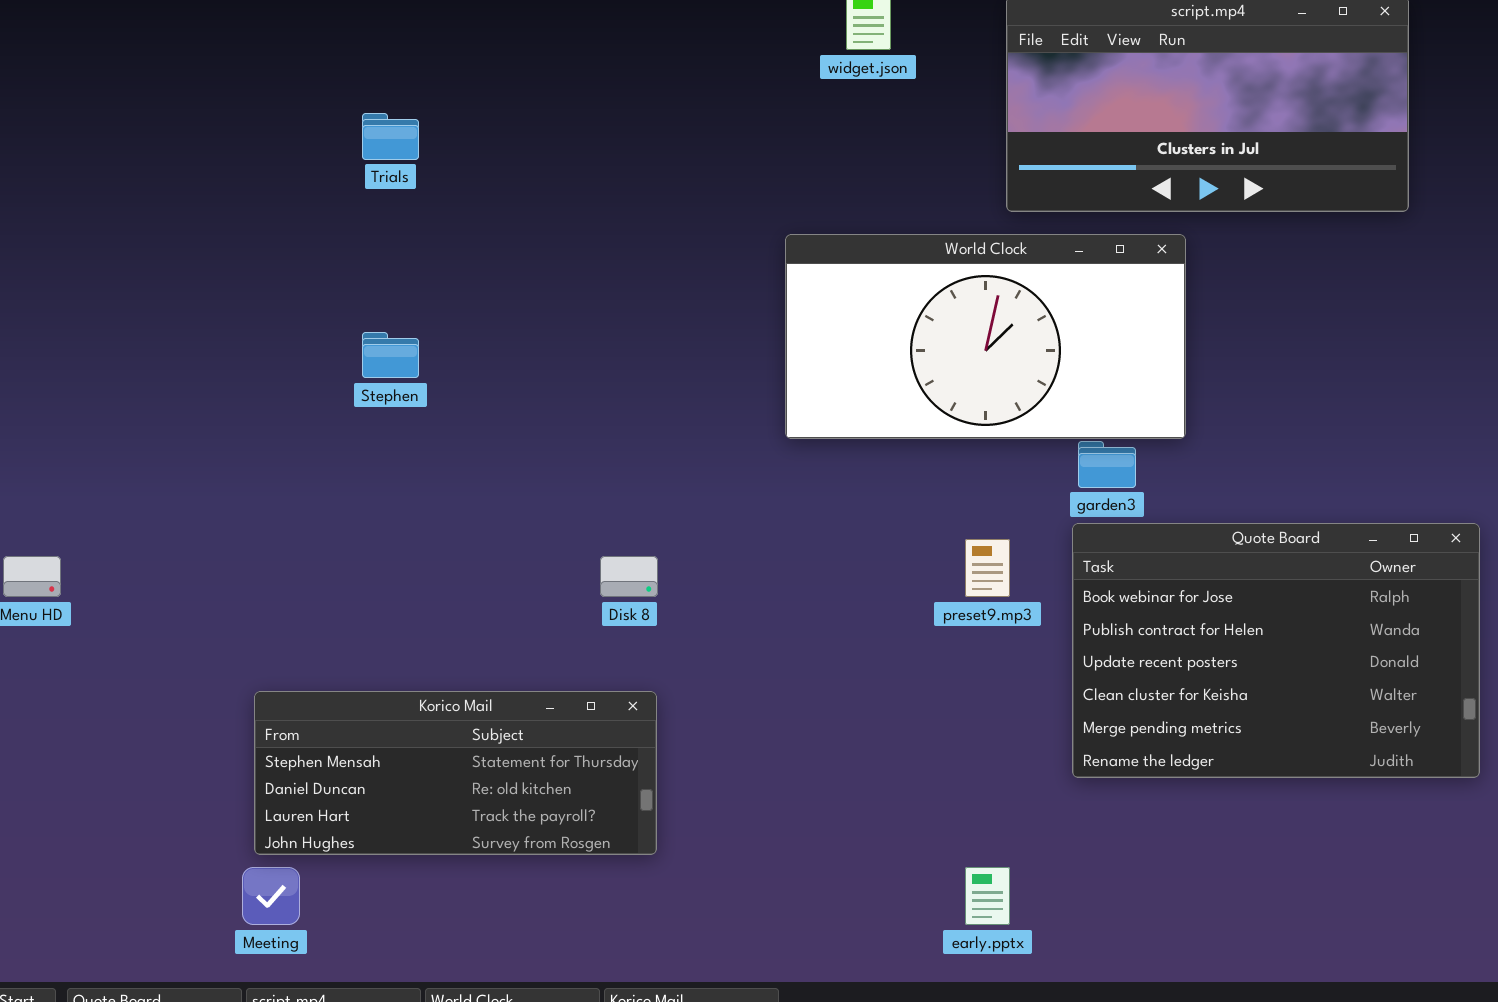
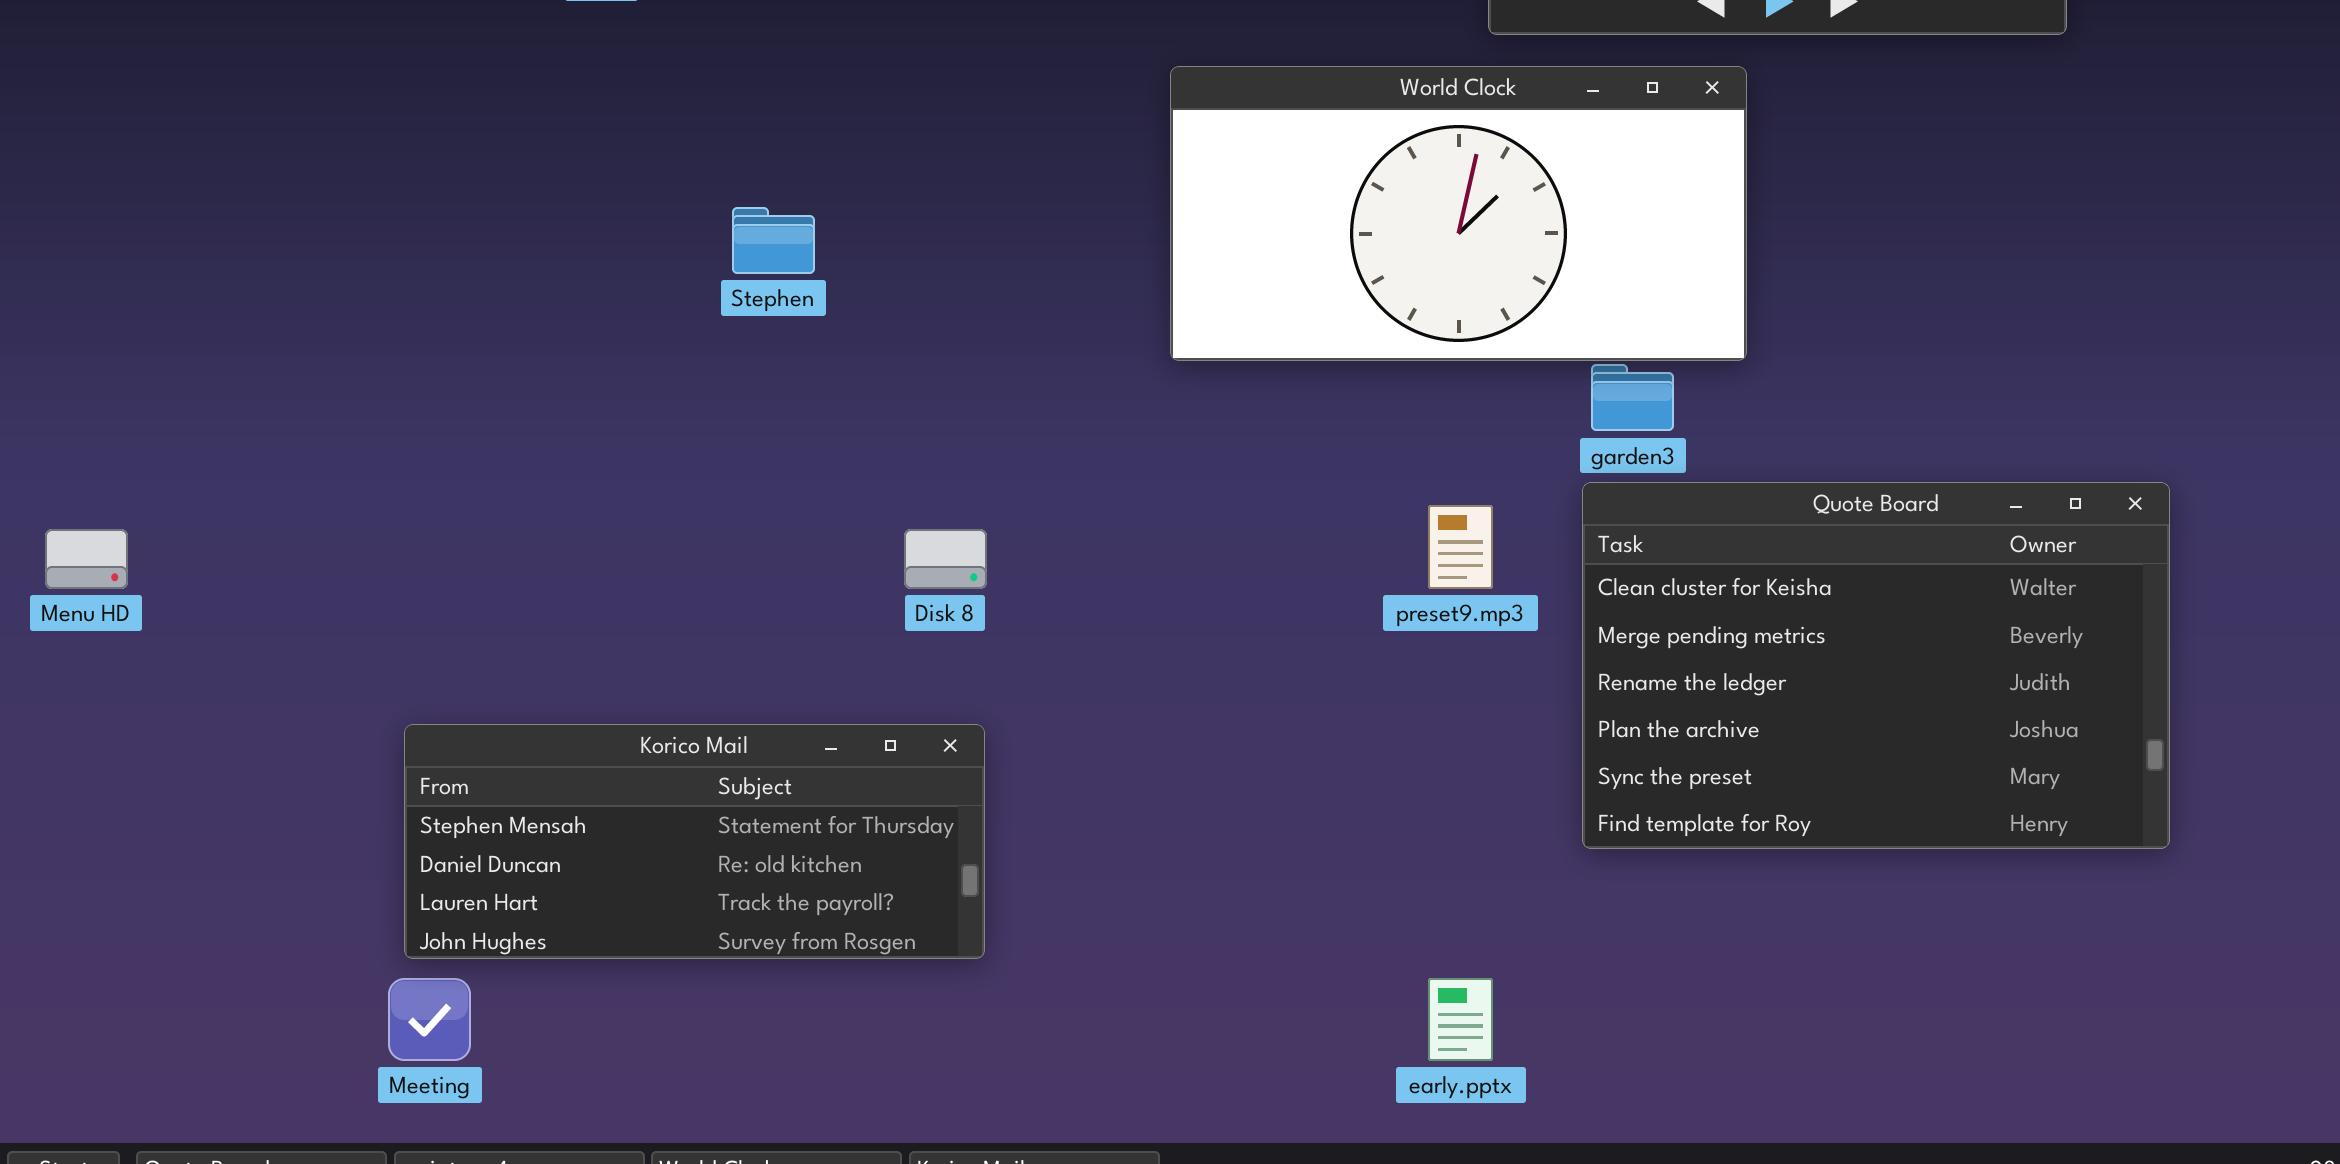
Stephen: [362,332,419,378] -> [732,207,815,274], moved
Quote Board: [1072,523,1480,778] -> [1582,482,2170,849], scrolled down 3 rows

